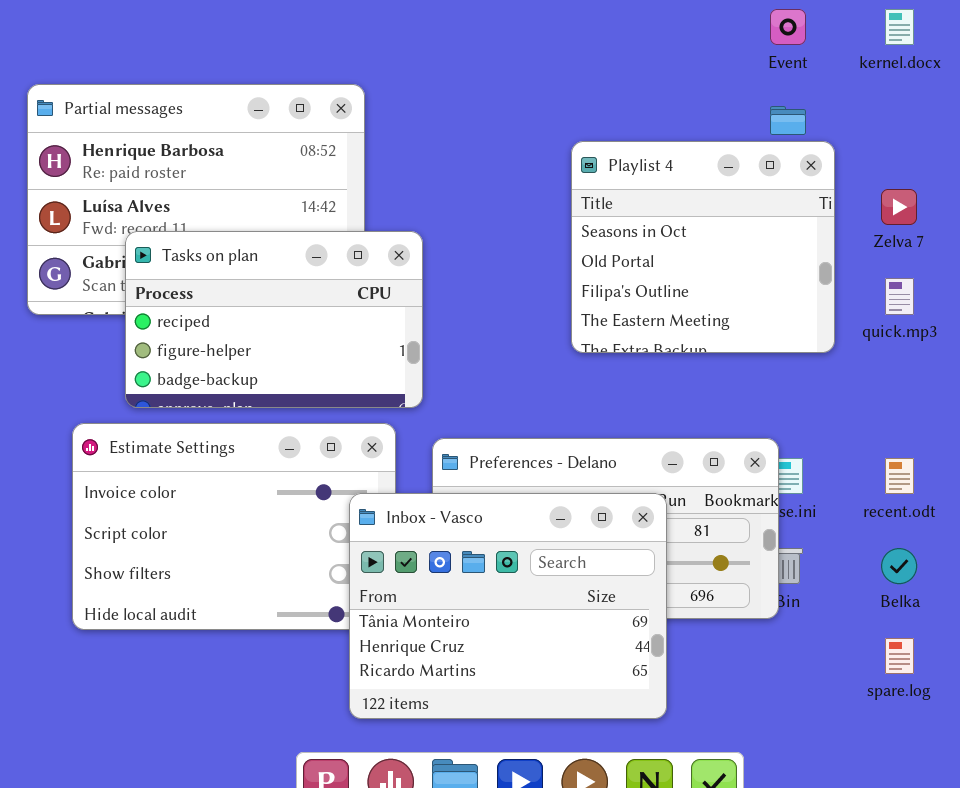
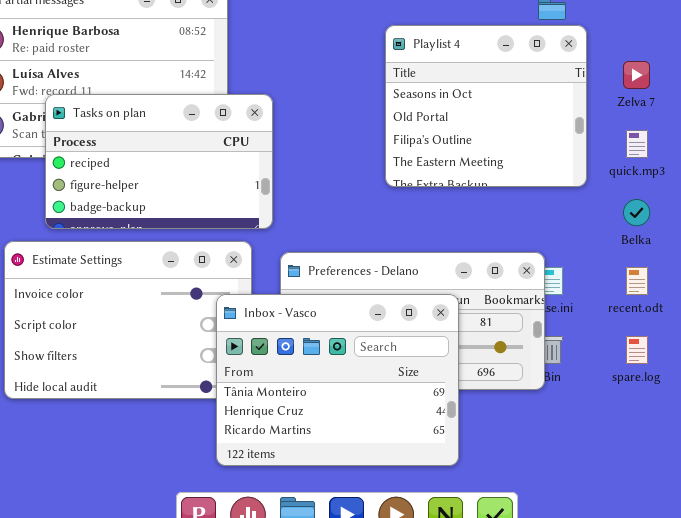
Belka: [881,548,917,584] -> [623,199,650,226], moved
spare.log: [885,638,914,674] -> [626,336,648,364], moved

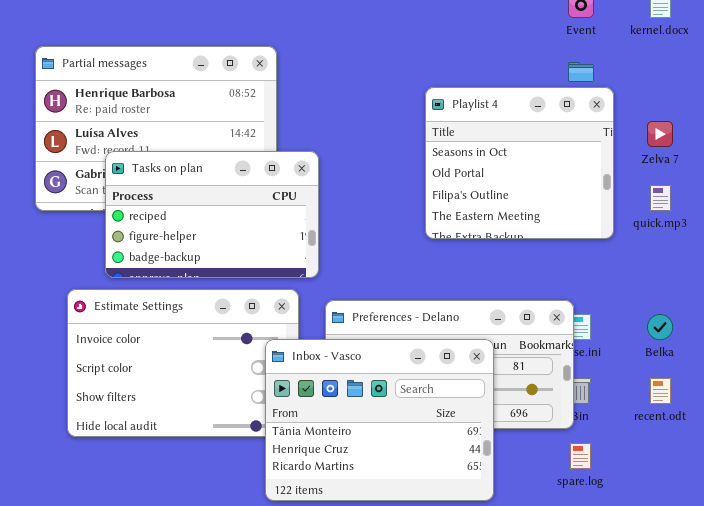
Belka: [623,199,650,226] -> [647,314,673,340], moved
recent.odt: [626,267,648,295] -> [650,378,671,404], moved
spare.log: [626,336,648,364] -> [570,443,591,469], moved

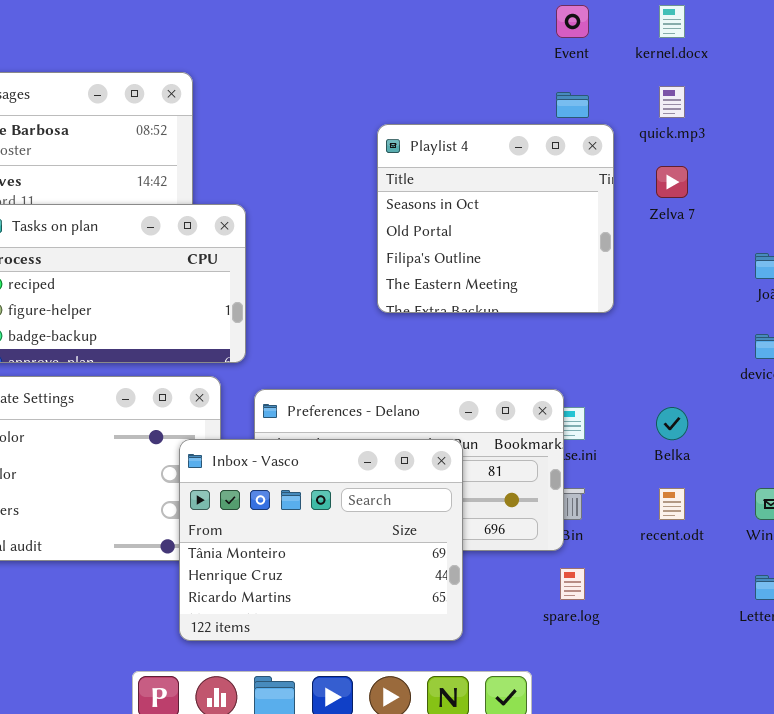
quick.mp3: [650,185,671,211] -> [659,86,685,118], moved

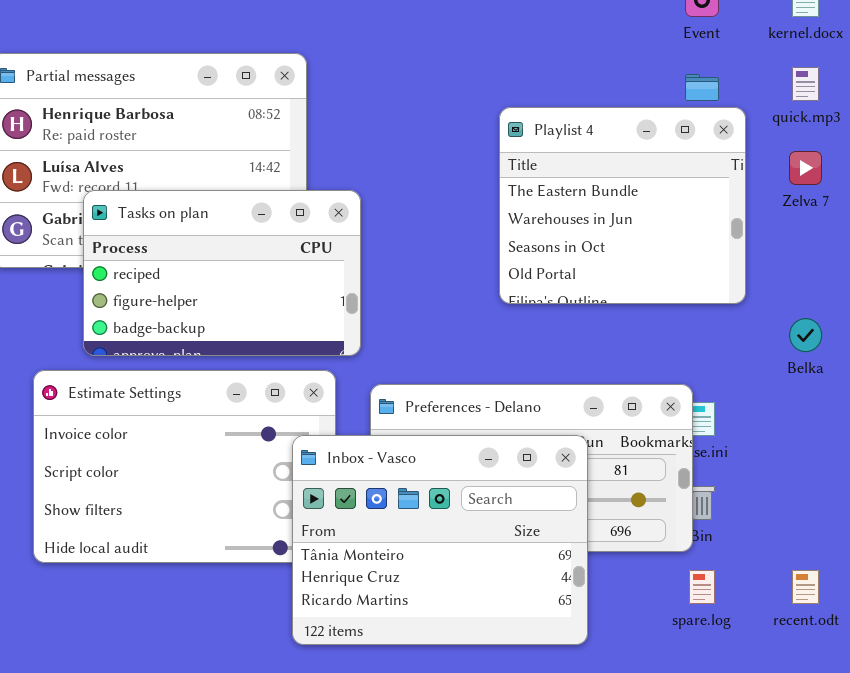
Playlist 4: [377,124,614,313] -> [499,107,746,304], scrolled up 2 rows
Belka: [656,407,688,440] -> [789,318,822,352], moved
recent.odt: [659,488,685,520] -> [792,570,819,604], moved

